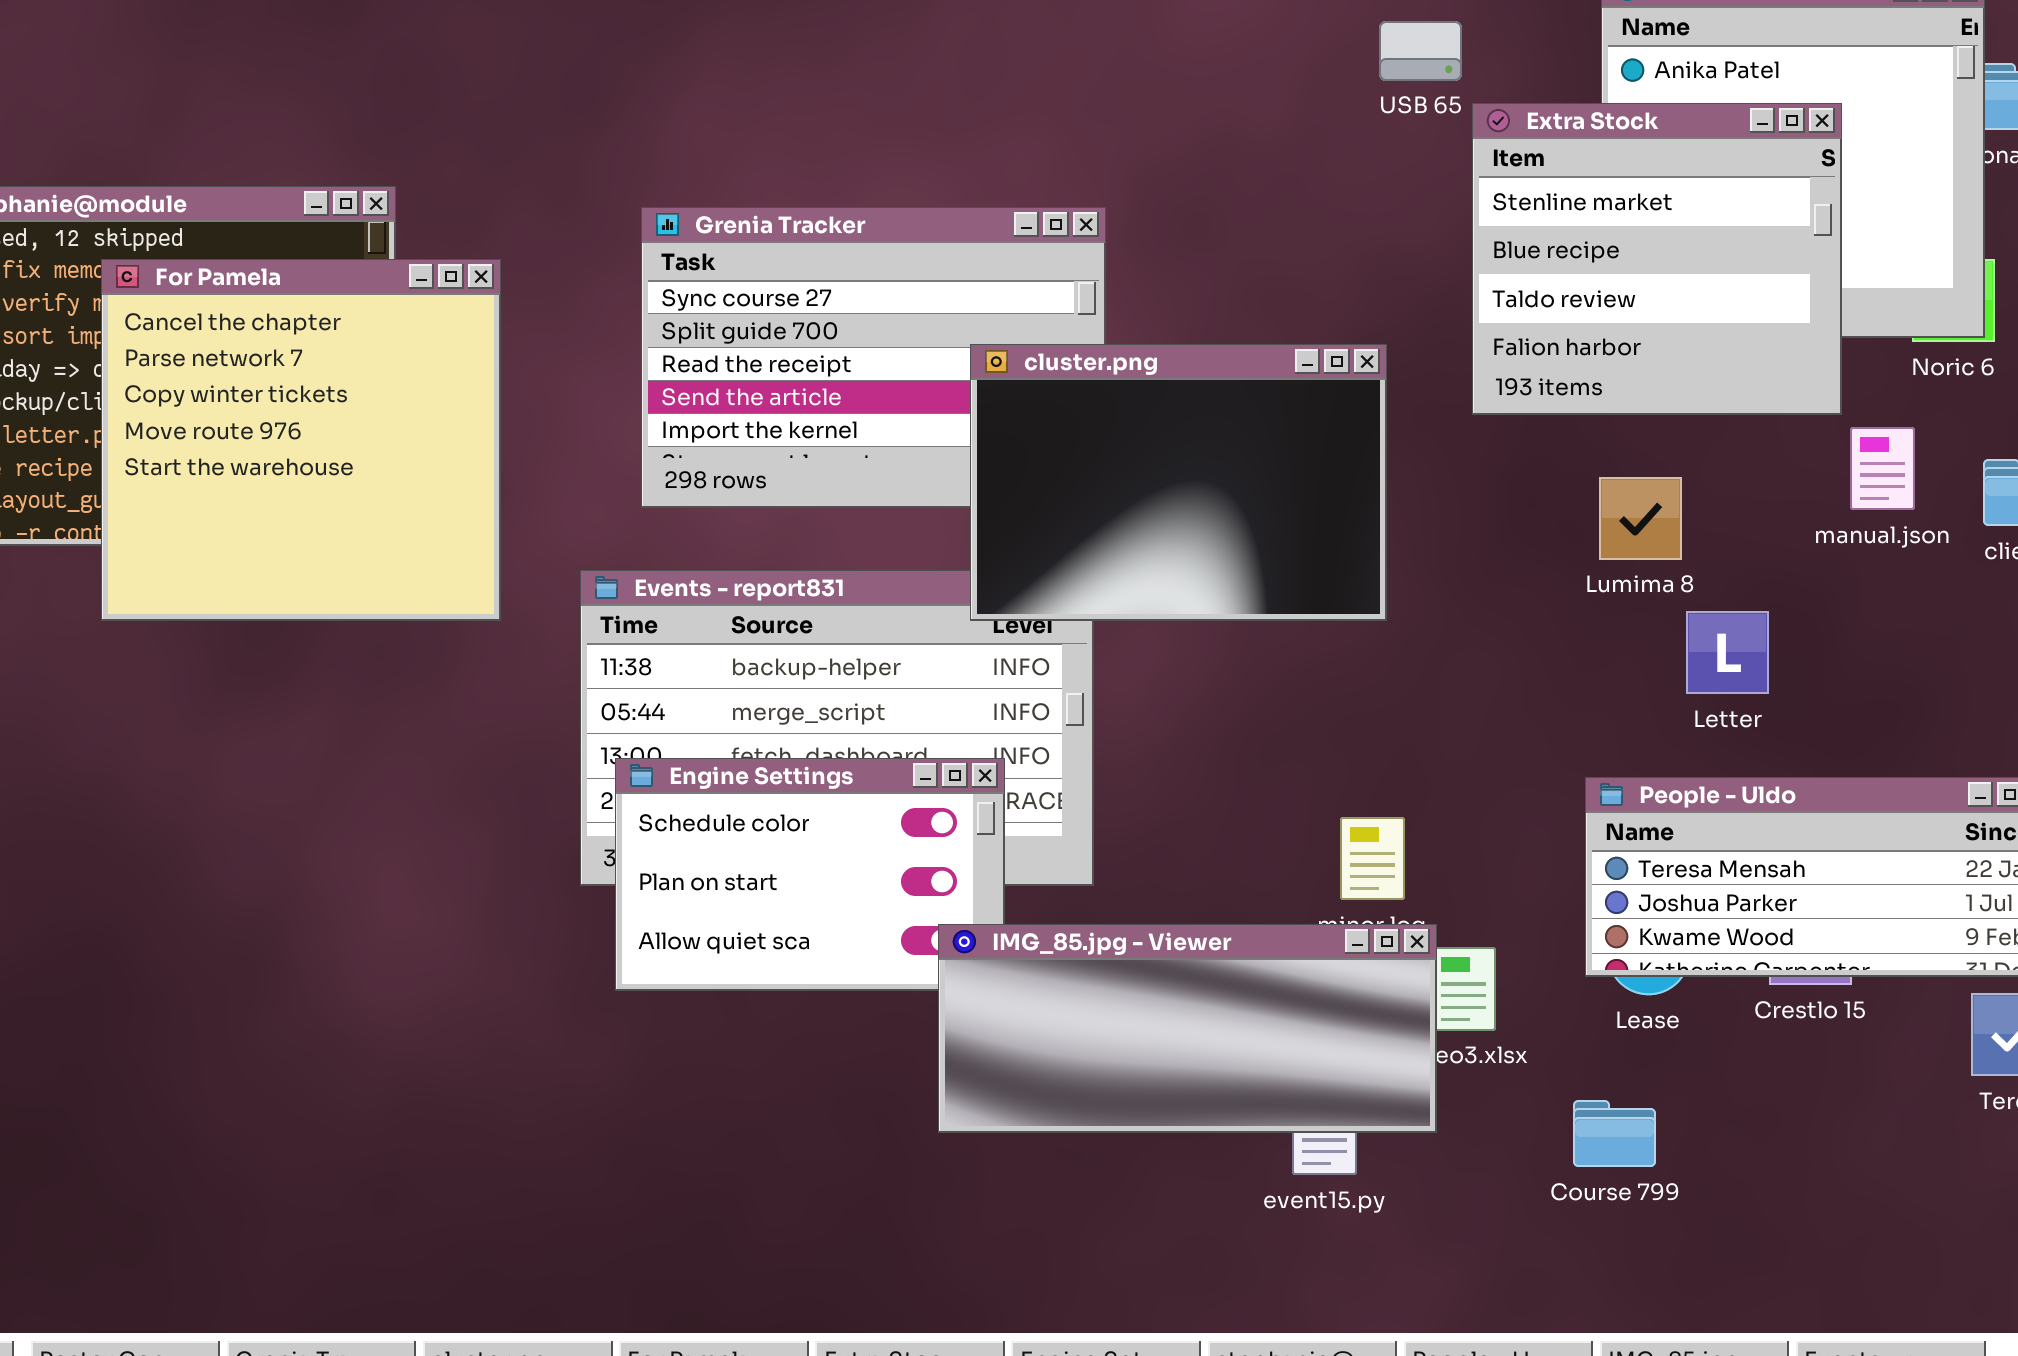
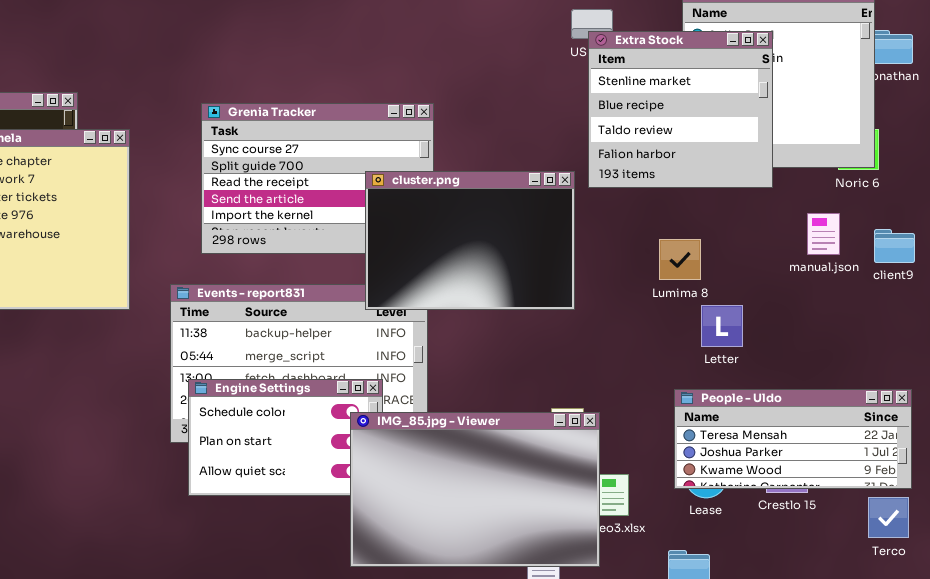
Extra Stock: [1472,103,1842,415] -> [588,31,773,188], moved
Lumima 8: [1599,477,1682,560] -> [659,239,701,280], moved
Letter: [1686,611,1769,694] -> [701,305,743,347], moved
IMG_85.jpg - Viewer: [938,924,1437,1133] -> [350,412,600,567], resized

